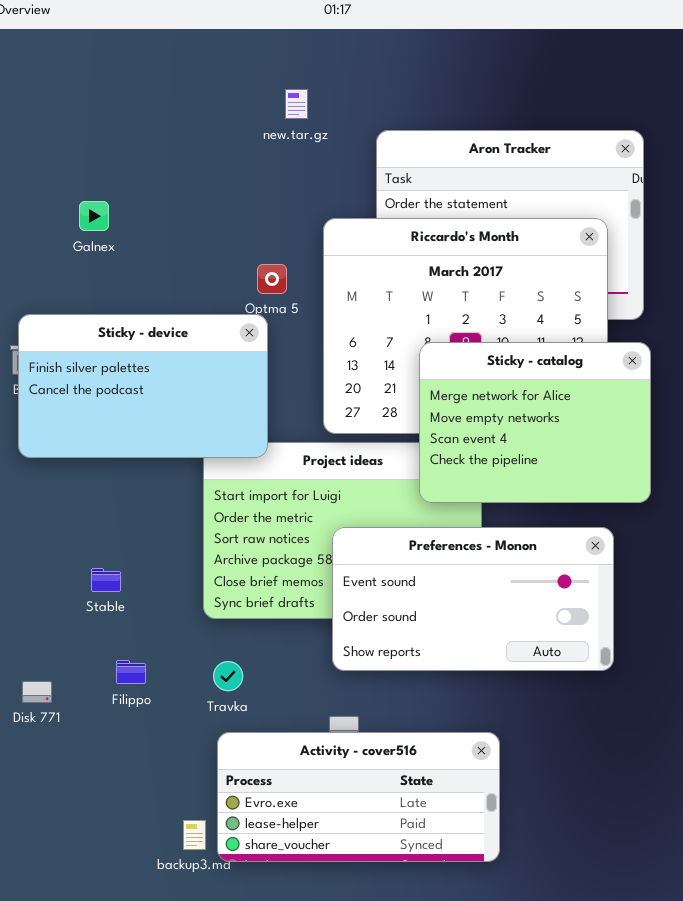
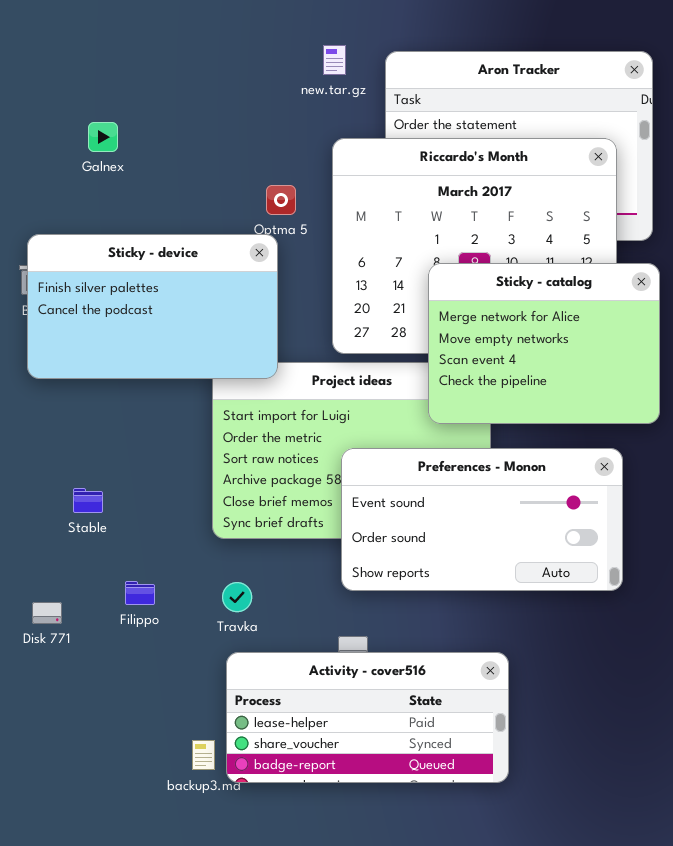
new.tar.gz: [285,89,308,119] -> [323,45,346,75], moved
Stable: [91,568,121,592] -> [73,488,103,513], moved
Activity - cover516: [217,732,500,862] -> [226,652,509,783], scrolled down 1 row

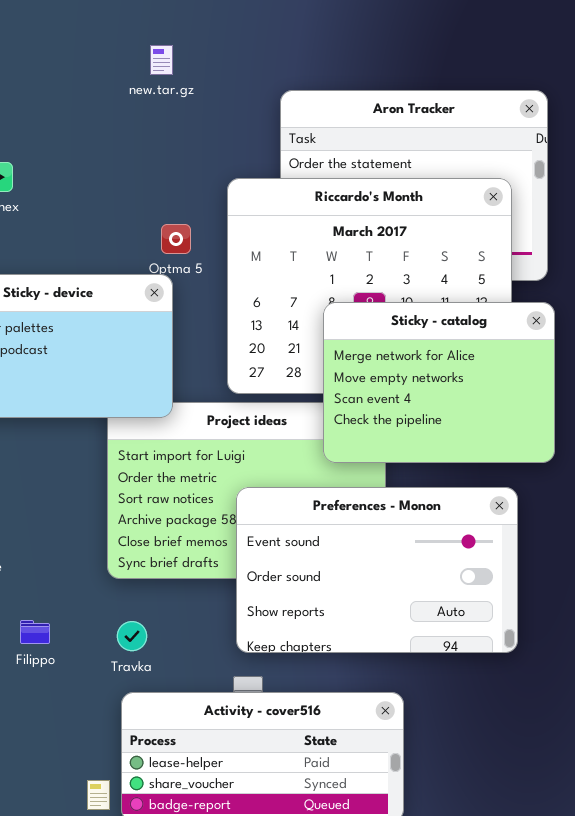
new.tar.gz: [323,45,346,75] -> [150,45,173,75], moved
Preferences - Monon: [341,448,623,591] -> [236,487,518,653], resized

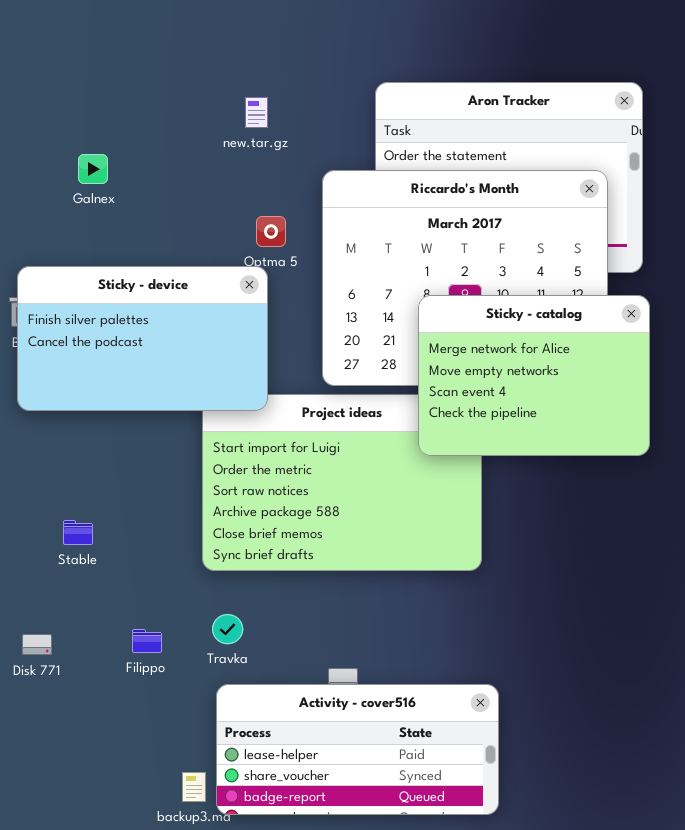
new.tar.gz: [150,45,173,75] -> [245,97,268,128], moved
Preferences - Monon: [236,487,518,653] -> none, closed
Filippo: [20,620,50,644] -> [132,629,162,653], moved

